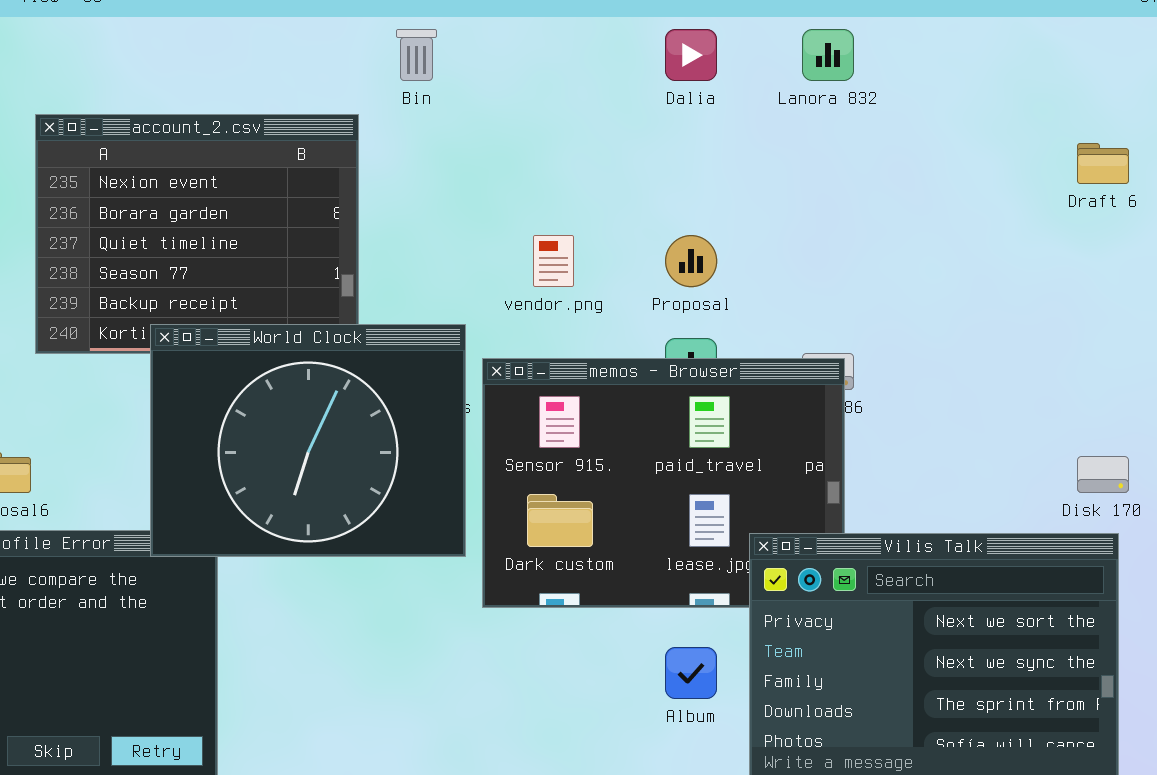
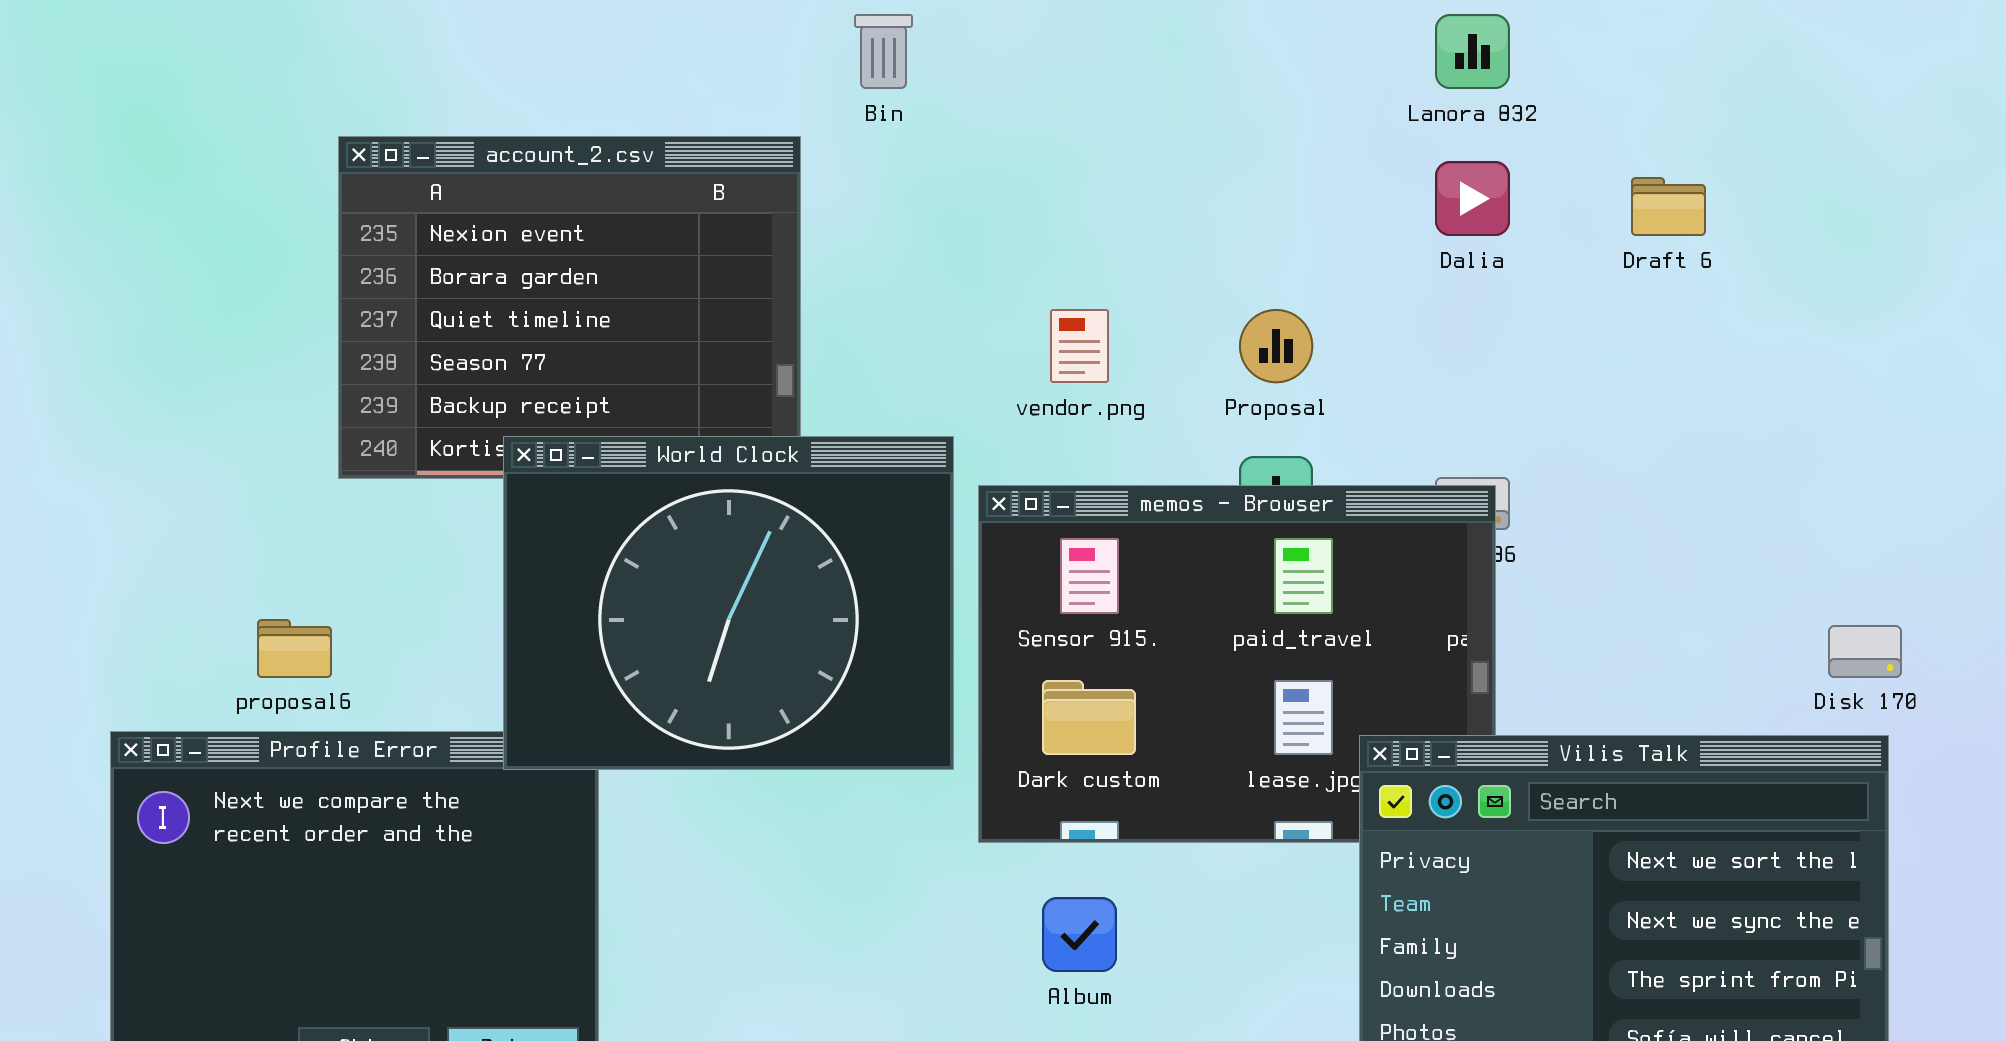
Dalia: [665,29,717,81] -> [1435,161,1510,236], moved
Draft 6: [1077,143,1129,184] -> [1631,177,1706,236], moved
Album: [665,647,717,699] -> [1042,897,1117,972], moved

